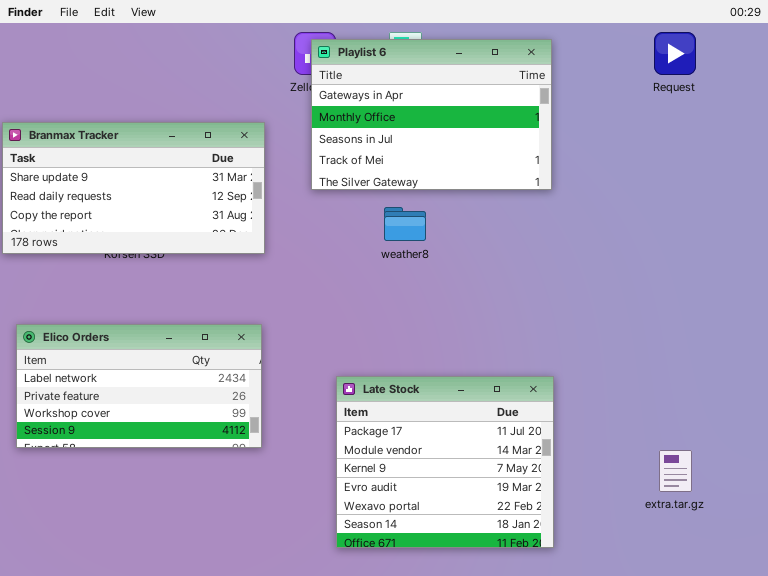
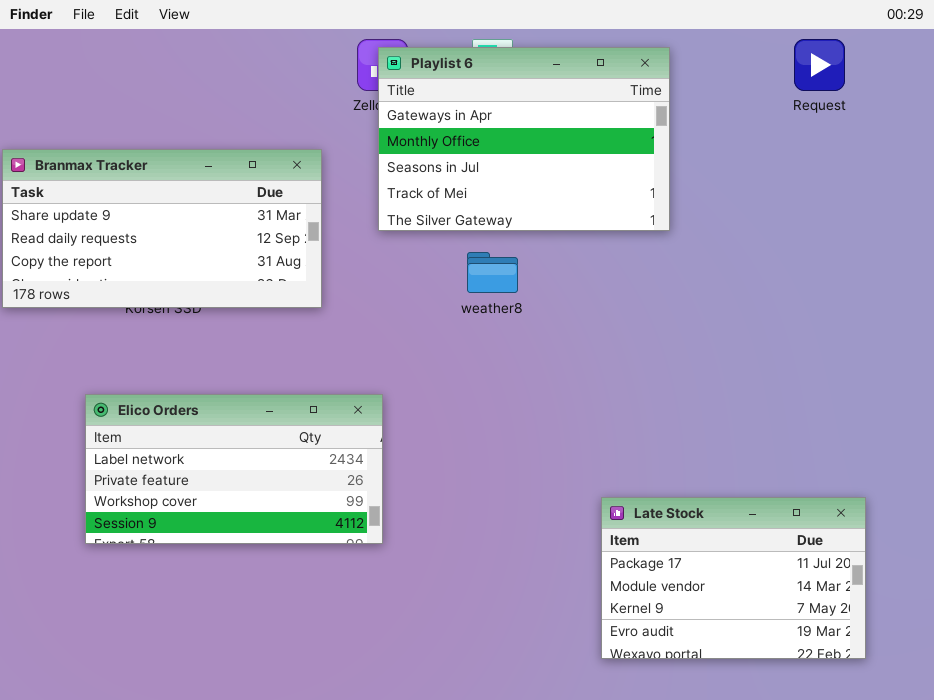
Elico Orders: [16,324,262,448] -> [85,394,383,544], moved
Late Stock: [336,376,554,548] -> [601,497,866,659], moved, resized

